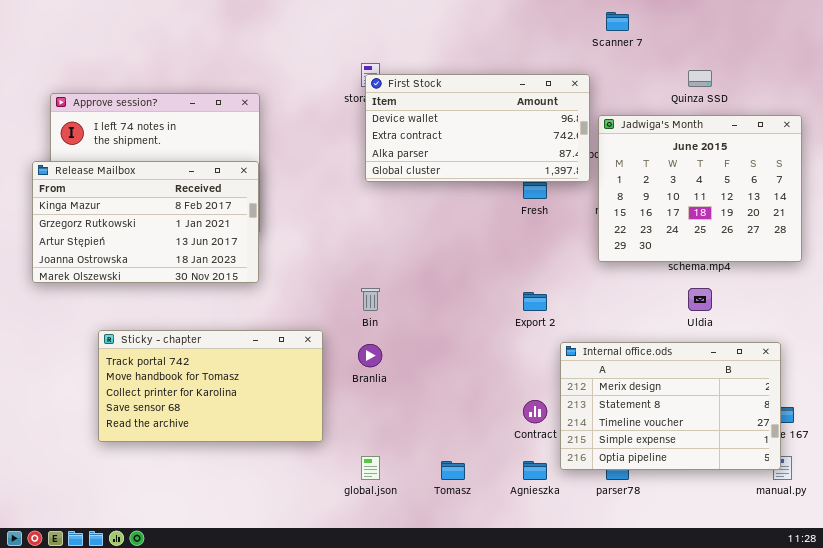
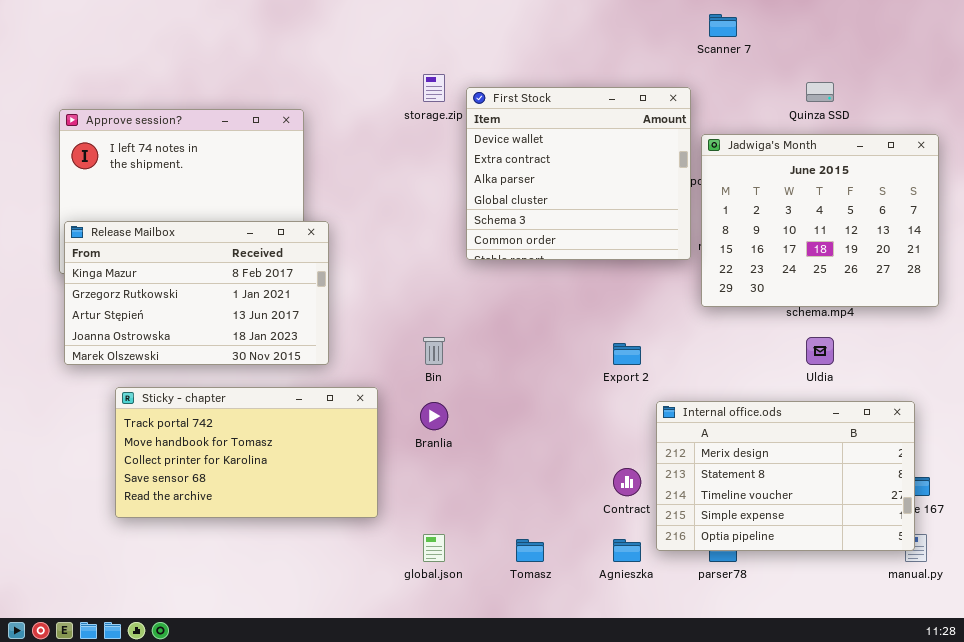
First Stock: [365,74,590,182] -> [466,87,691,260], resized
Release Mailbox: [32,161,259,283] -> [64,221,329,365], moved

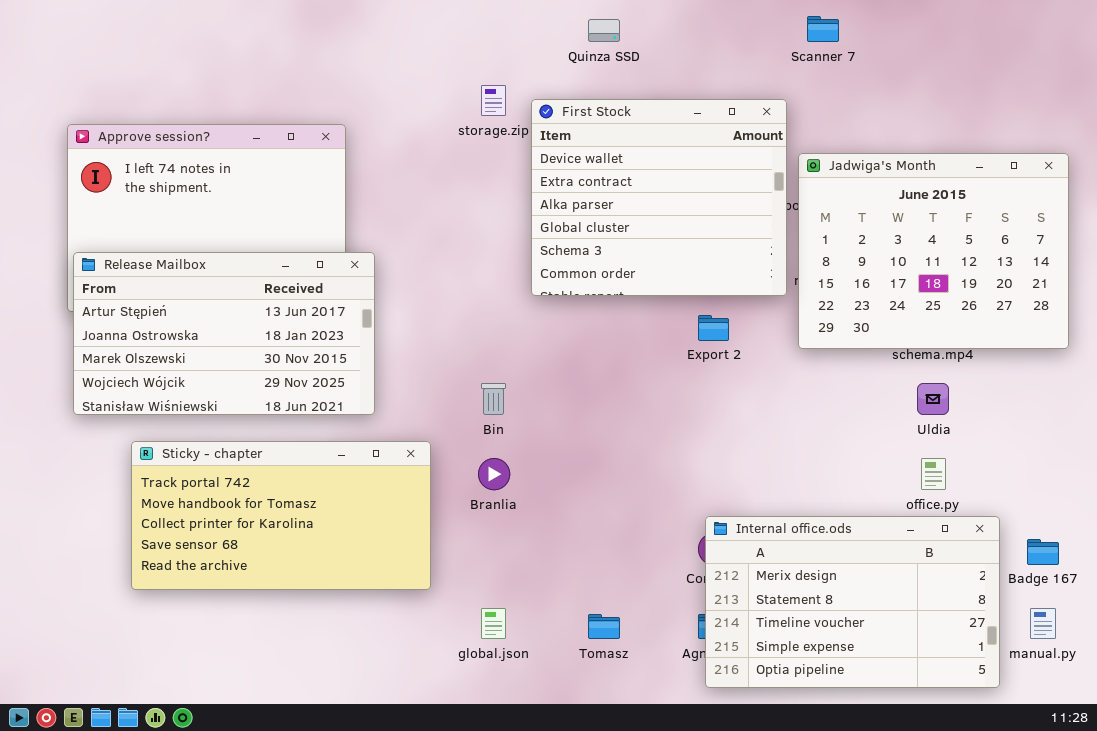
Quinza SSD: [806,82,834,102] -> [588,19,620,42], moved
Release Mailbox: [64,221,329,365] -> [73,252,375,415], scrolled down 2 rows
Export 2: [613,343,641,365] -> [698,315,729,341], moved
Internal office.ods: [656,401,915,551] -> [705,516,1000,688], moved

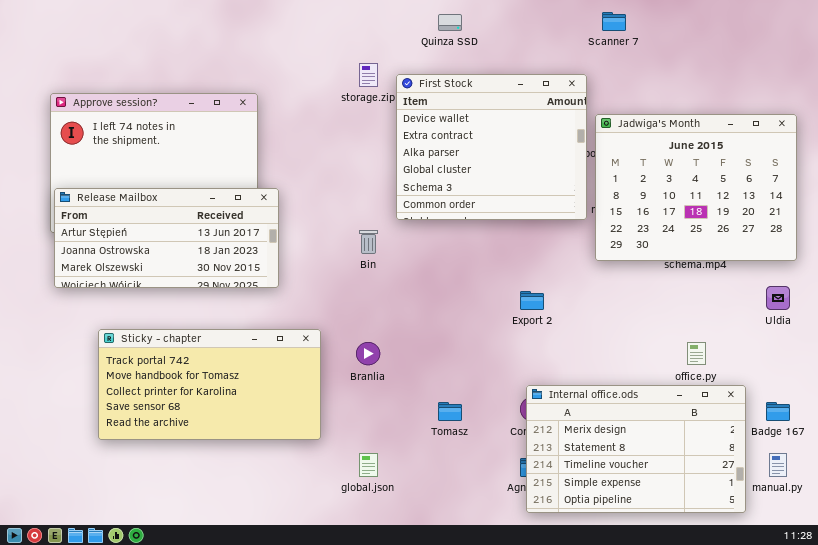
Release Mailbox: [73,252,375,415] -> [54,188,279,288], resized
Export 2: [698,315,729,341] -> [520,291,544,310], moved
Bin: [481,383,506,415] -> [359,230,378,254], moved
Uldia: [917,383,949,415] -> [766,286,790,310], moved
Tomasz: [588,614,620,639] -> [438,402,462,421], moved

